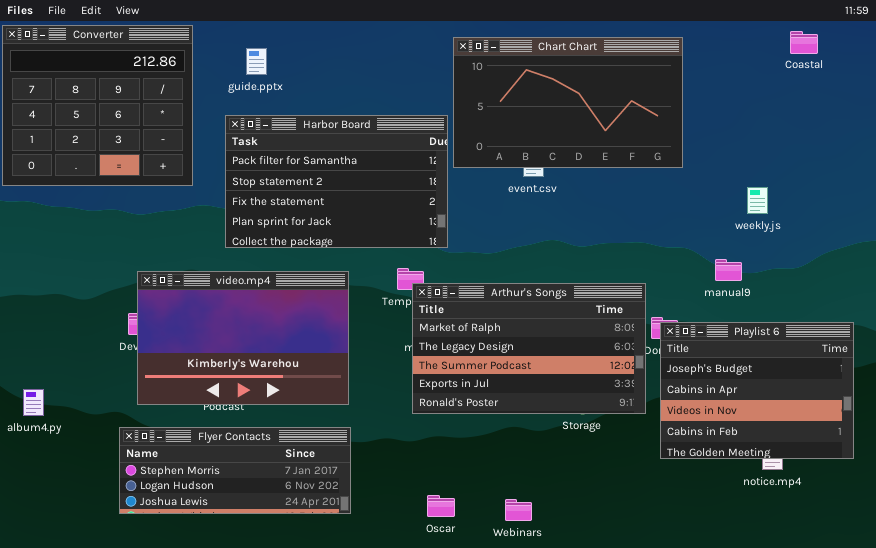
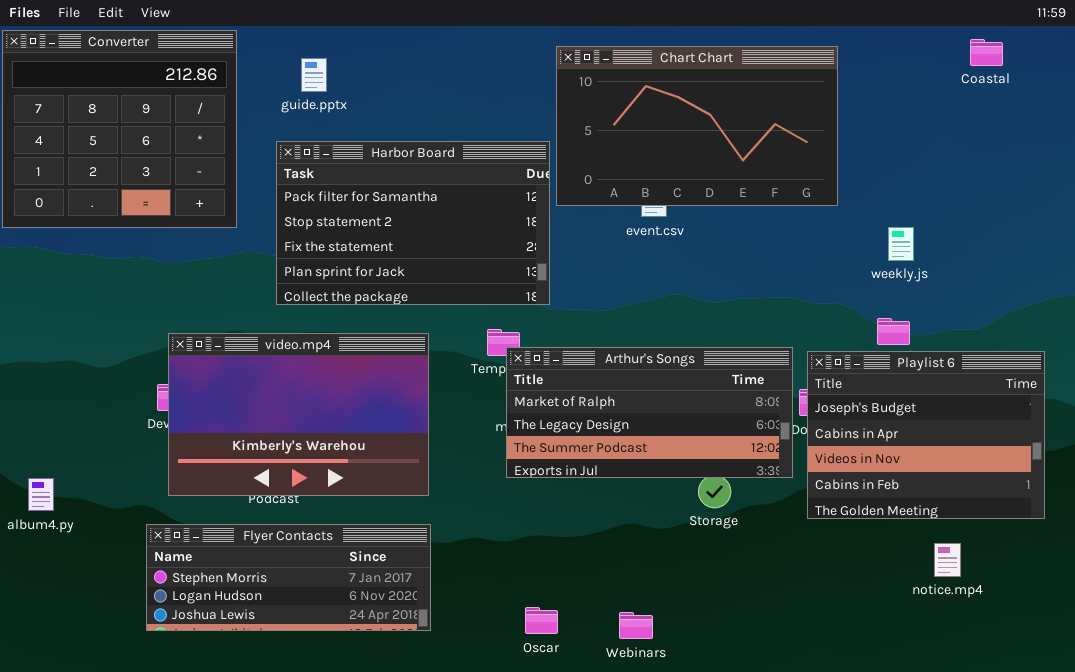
weekly.js: [747,187,768,214] -> [888,227,914,261], moved
Arthur's Songs: [412,283,646,414] -> [506,347,793,478], resized
Playlist 6: [660,322,854,459] -> [807,351,1045,519], moved

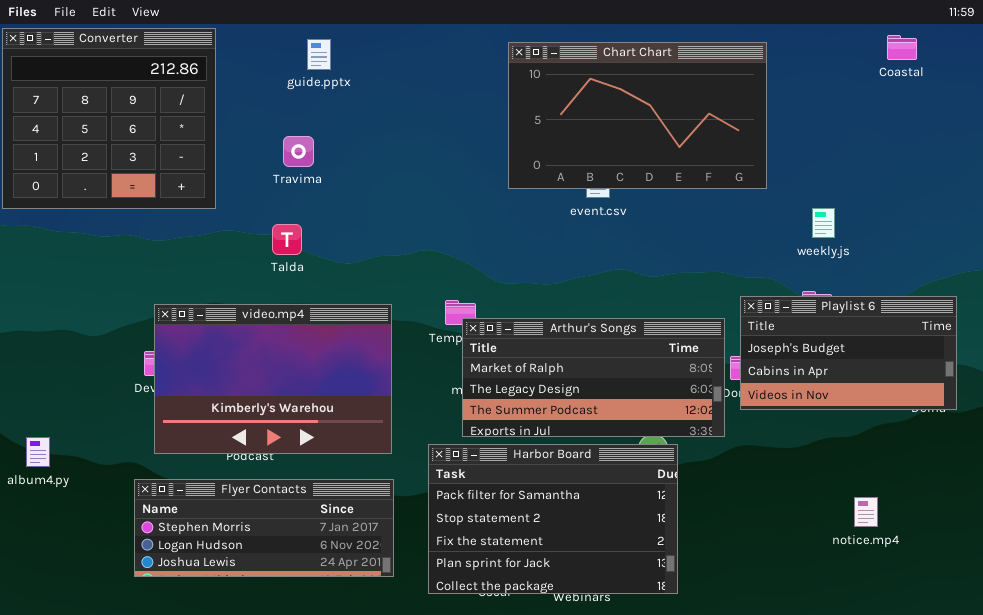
guide.pptx: [301,58,327,92] -> [307,39,331,70], moved
Harbor Board: [276,141,550,305] -> [428,444,678,594], moved
Playlist 6: [807,351,1045,519] -> [740,296,957,410], moved, resized

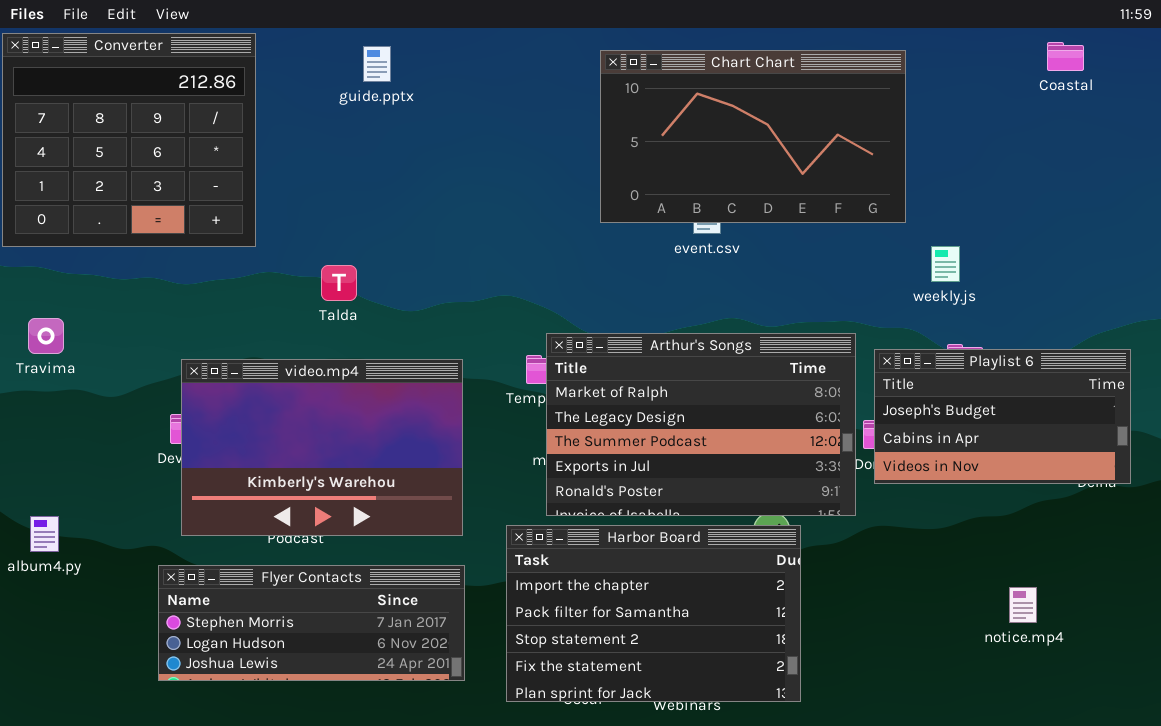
Travima: [283,136,314,167] -> [28,318,64,354], moved
weekly.js: [812,208,835,238] -> [931,246,960,282], moved
Arthur's Songs: [462,318,725,437] -> [546,333,856,516], resized
Harbor Board: [428,444,678,594] -> [506,525,801,702], scrolled up 1 row

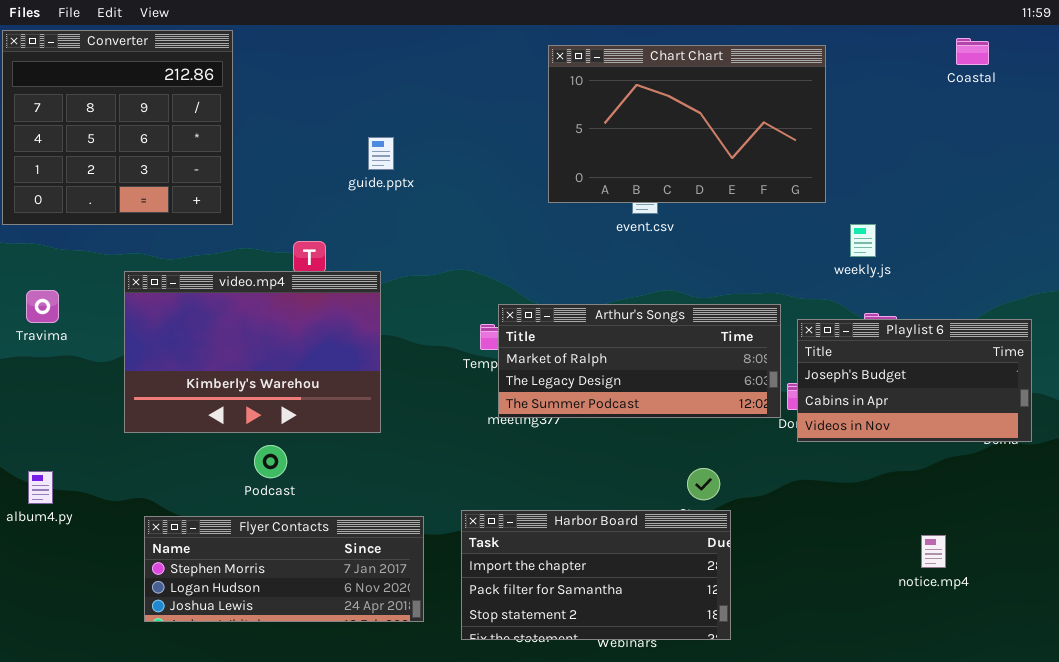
guide.pptx: [363,46,391,82] -> [368,137,394,170], moved
Arthur's Songs: [546,333,856,516] -> [498,304,781,418], resized
video.mp4: [181,359,463,536] -> [124,271,381,433], moved
Harbor Board: [506,525,801,702] -> [461,510,731,640], resized

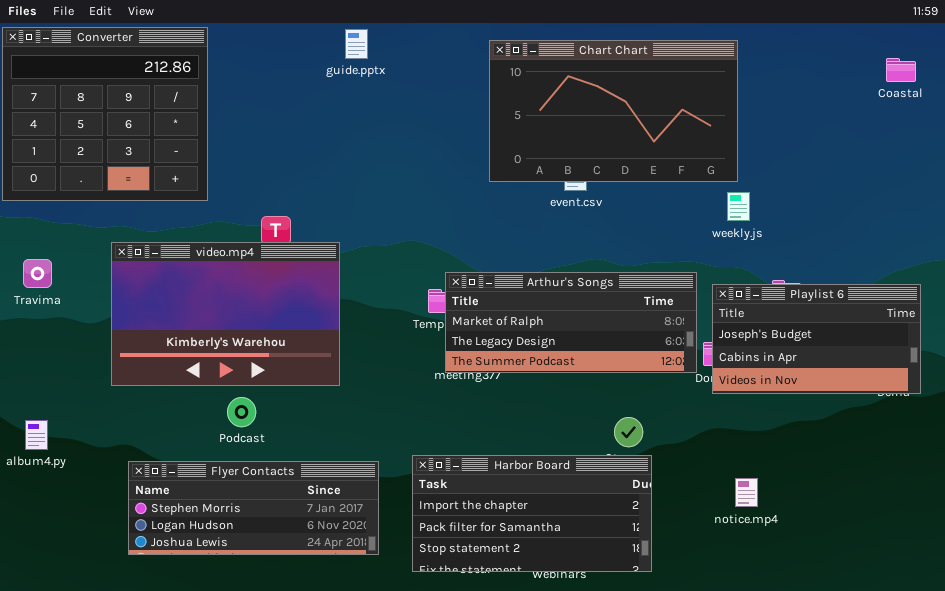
Coastal: [956,38,989,65] -> [886,58,916,82], moved
guide.pptx: [368,137,394,170] -> [345,29,368,59], moved
weekly.js: [850,224,876,257] -> [727,192,750,221], moved
notice.mp4: [921,535,946,568] -> [735,478,758,507], moved

